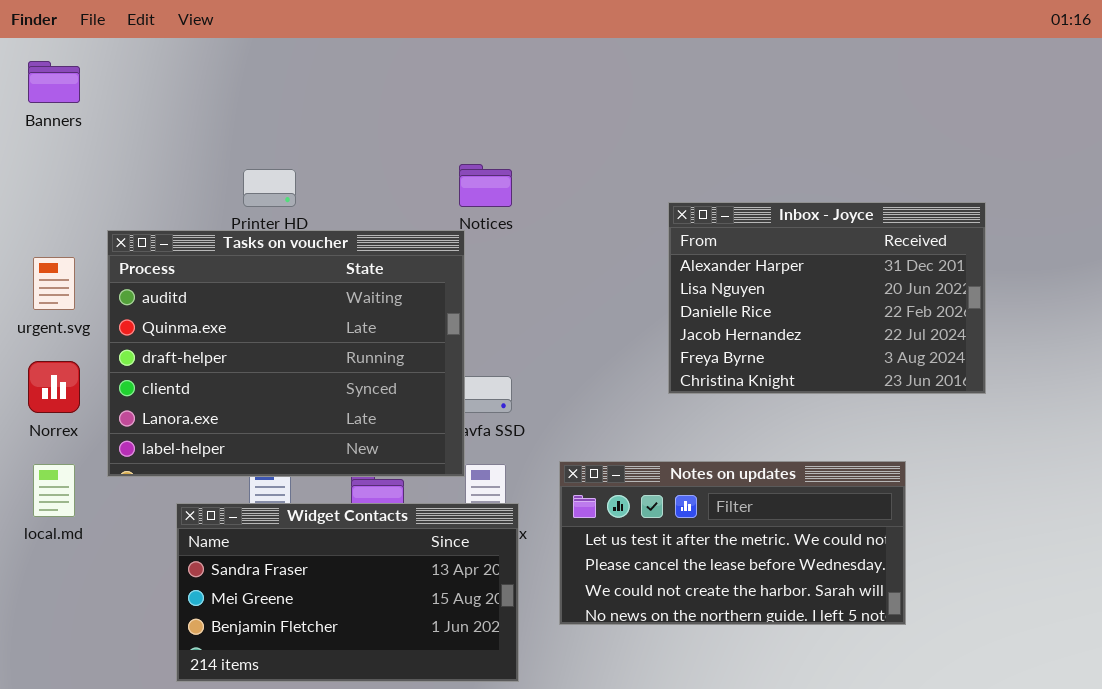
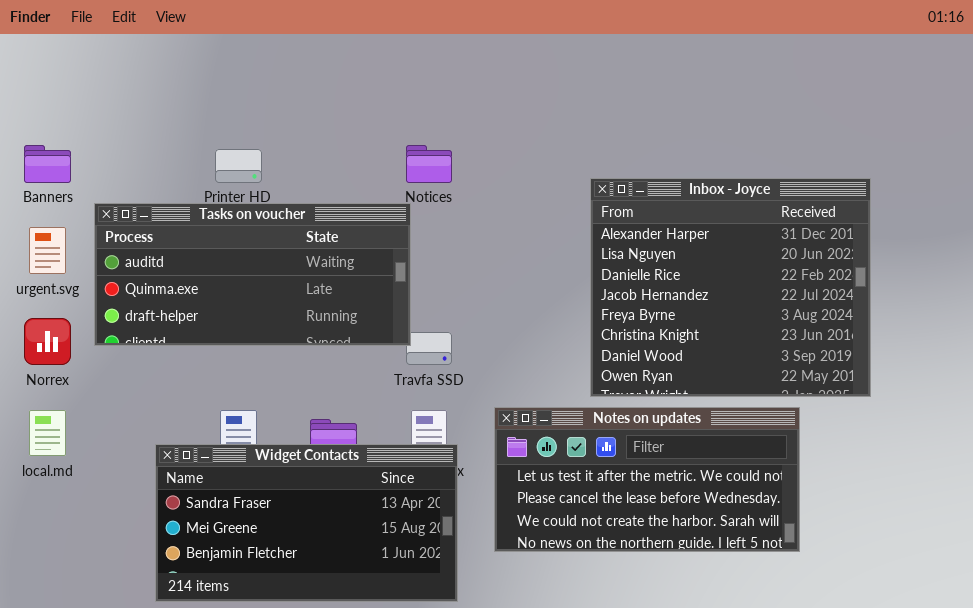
Banners: [28,61,80,103] -> [24,145,71,183], moved
Inbox - Joyce: [668,202,986,394] -> [590,178,871,397], resized
Tasks on voucher: [107,230,465,477] -> [94,203,411,346], resized

